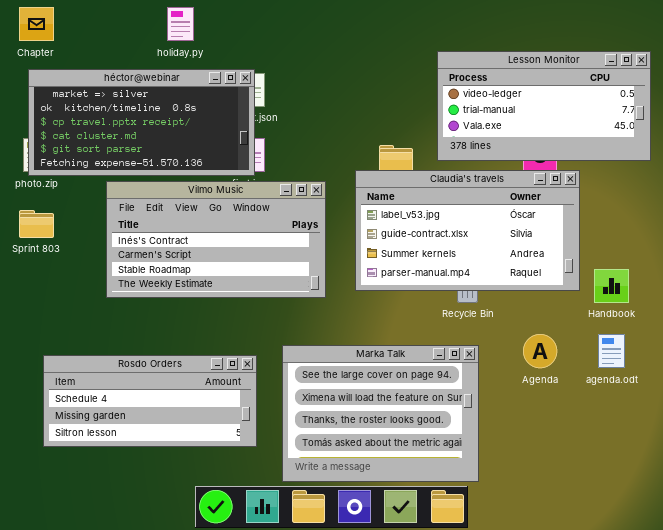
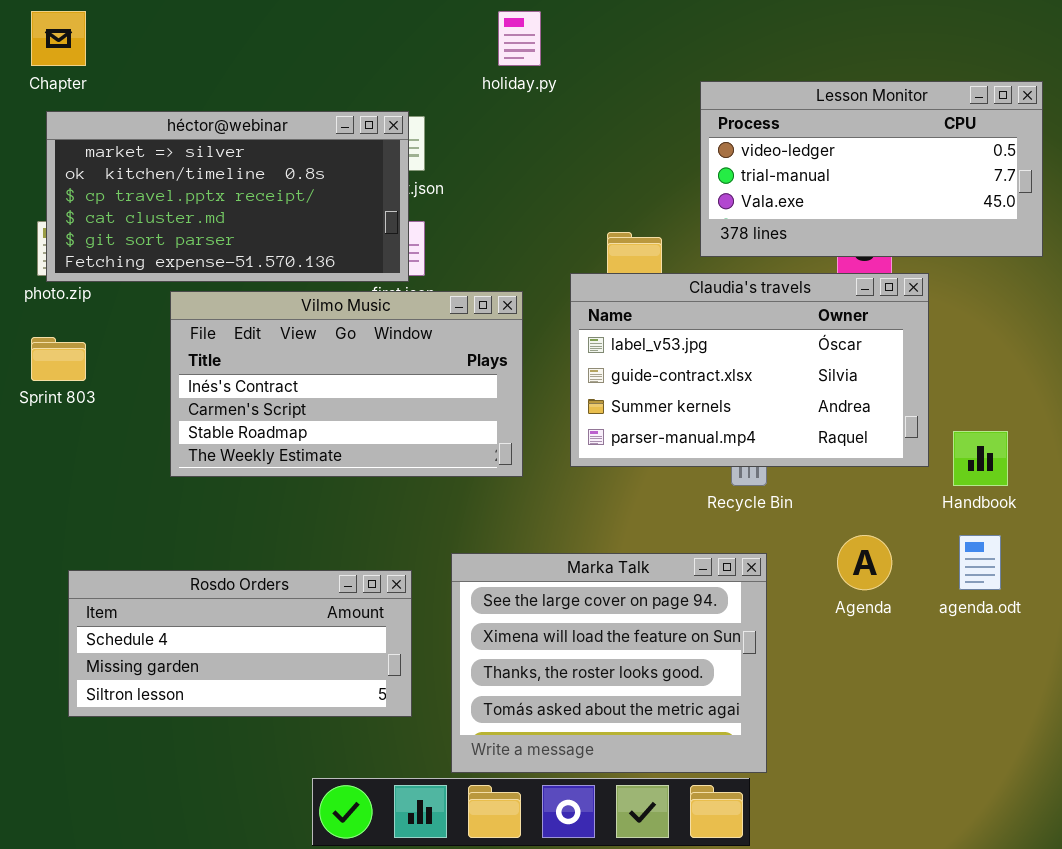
holiday.py: [167,7,194,41] -> [498,11,541,66], moved

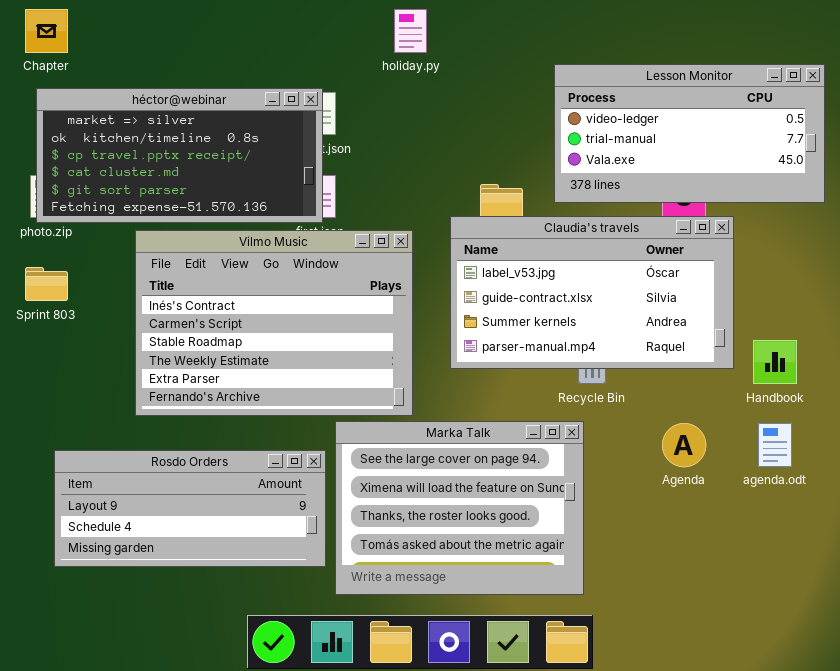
Vilmo Music: [170,291,523,477] -> [135,230,413,416], resized
Marka Talk: [451,553,767,773] -> [335,421,584,595], moved
Rosdo Orders: [68,570,412,717] -> [54,450,326,567], scrolled up 1 row

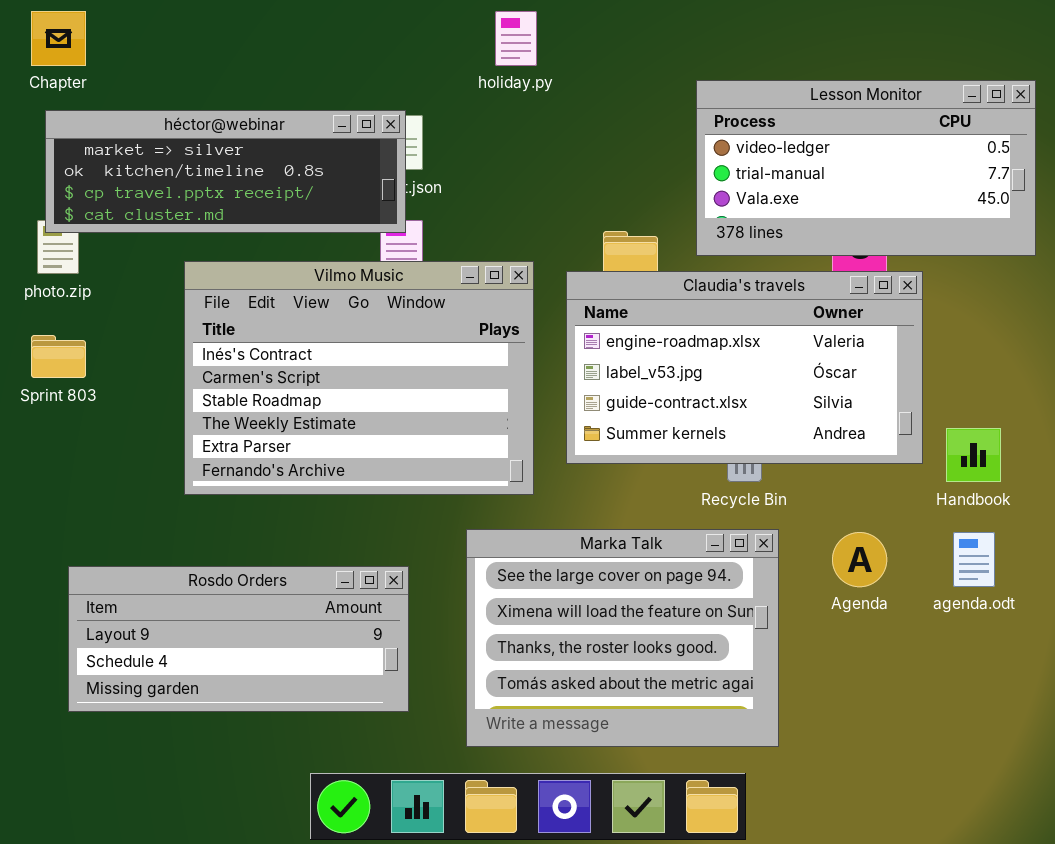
héctor@webinar: [36,88,323,223] -> [45,110,406,233], resized
Claudia's travels: [450,216,734,369] -> [566,271,923,464], scrolled up 1 row
Vilmo Music: [135,230,413,416] -> [184,261,534,495], moved
Marka Talk: [335,421,584,595] -> [466,529,779,747], moved

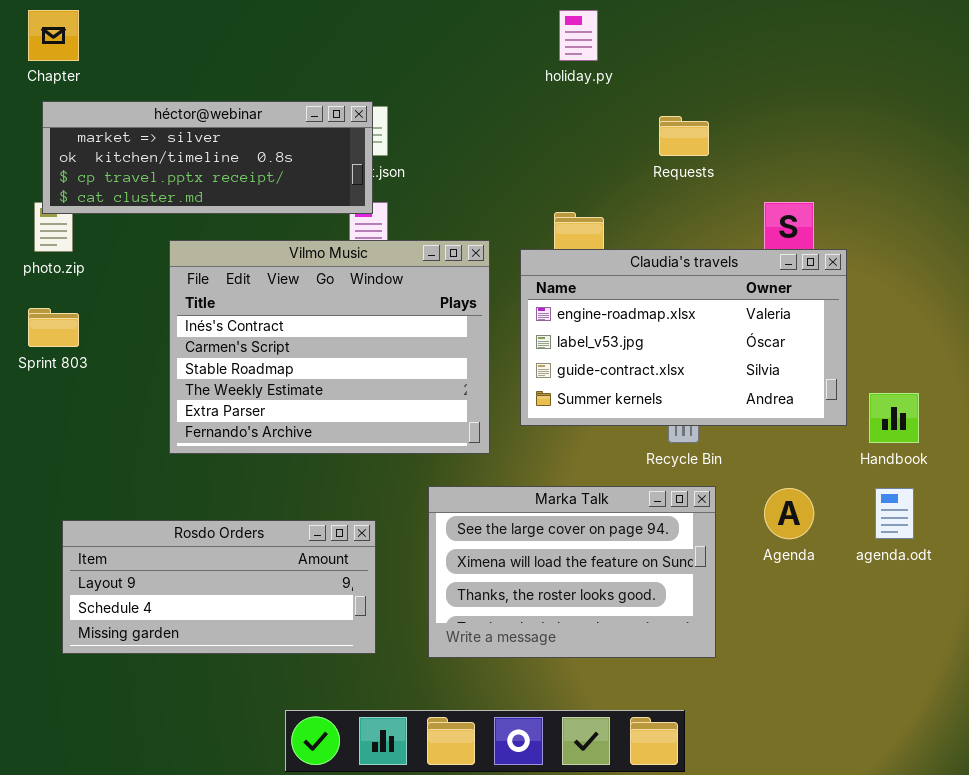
holiday.py: [495,11,537,66] -> [559,10,598,61], moved
Lesson Monitor: [696,80,1036,256] -> none, closed
Marka Talk: [466,529,779,747] -> [428,486,716,658], resized

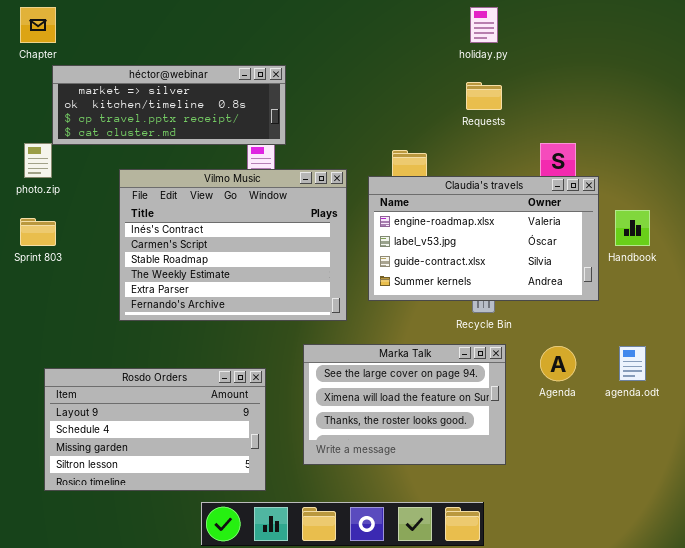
holiday.py: [559,10,598,61] -> [470,7,498,43], moved
héctor@webinar: [42,101,373,214] -> [52,65,286,145], moved
Handbook: [869,393,919,443] -> [615,210,650,246], moved
Rosdo Orders: [62,520,376,654] -> [44,368,266,491], resized

